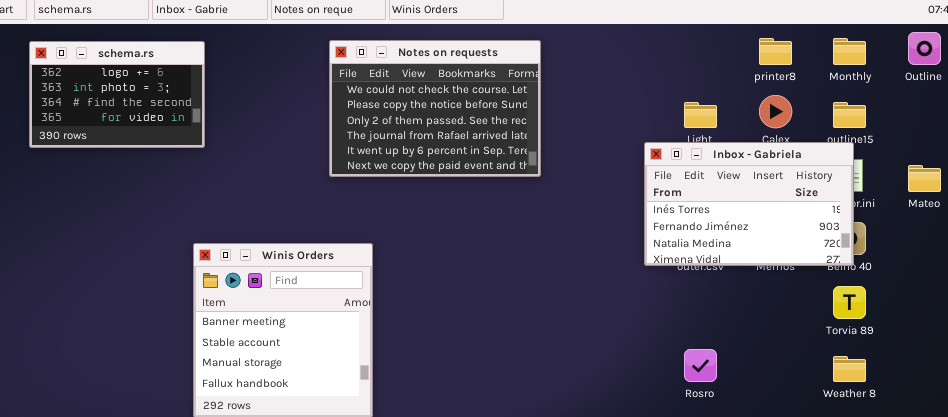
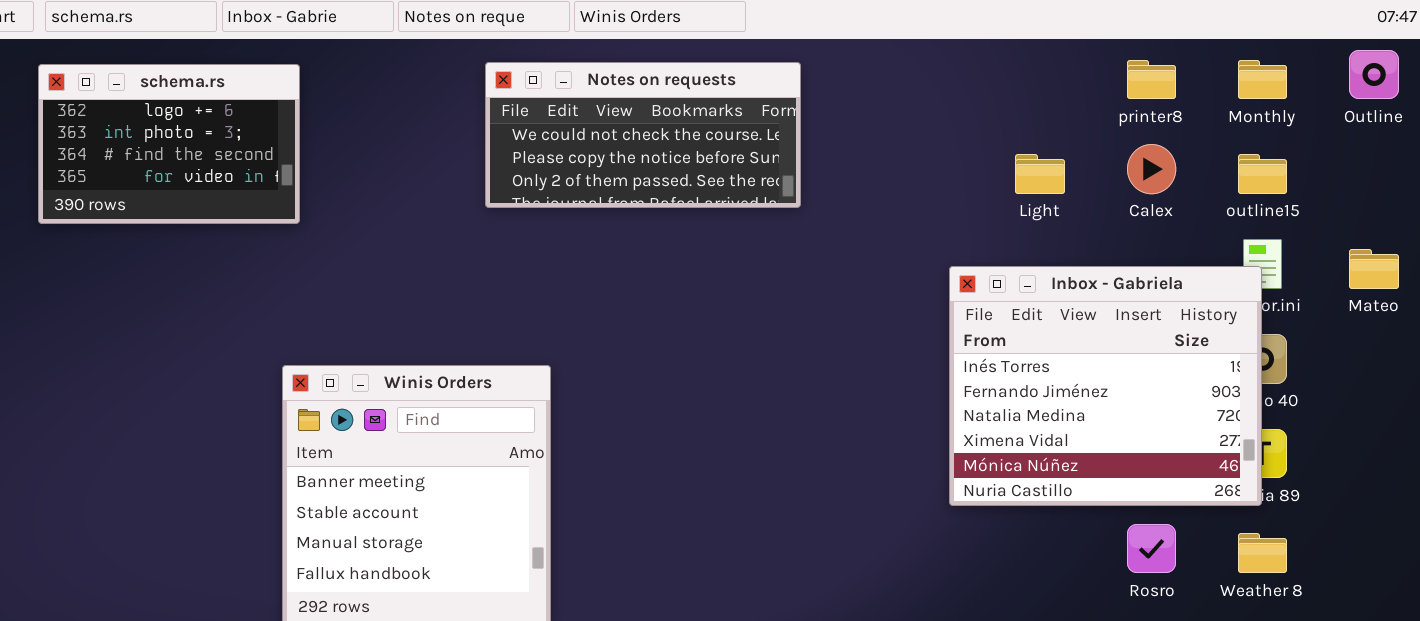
Notes on requests: [329,40,541,177] -> [485,62,801,208], resized
Inbox - Gabriela: [644,142,854,266] -> [949,266,1262,506], moved, resized
Rosro: [684,349,717,382] -> [1127,524,1176,573], moved

